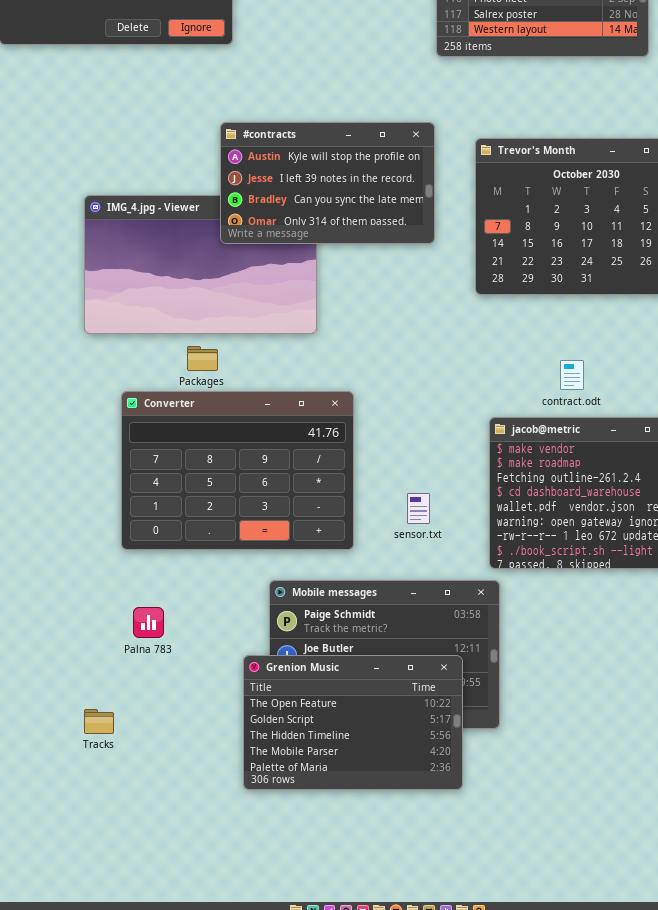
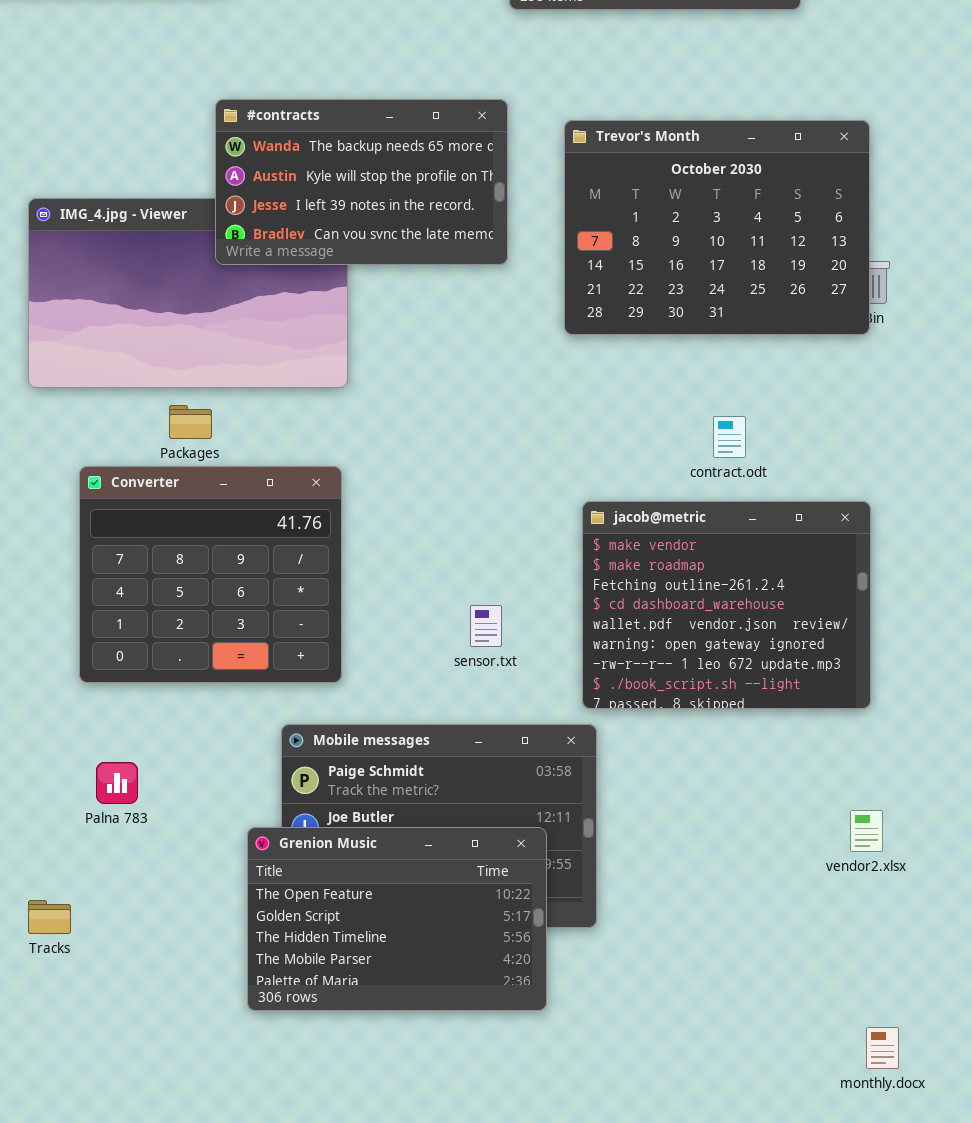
#contracts: [220,122,435,244] -> [215,99,508,265], scrolled up 1 row
contract.odt: [560,360,584,390] -> [713,416,746,458], moved
Converter: [121,391,354,550] -> [79,466,342,683], resized

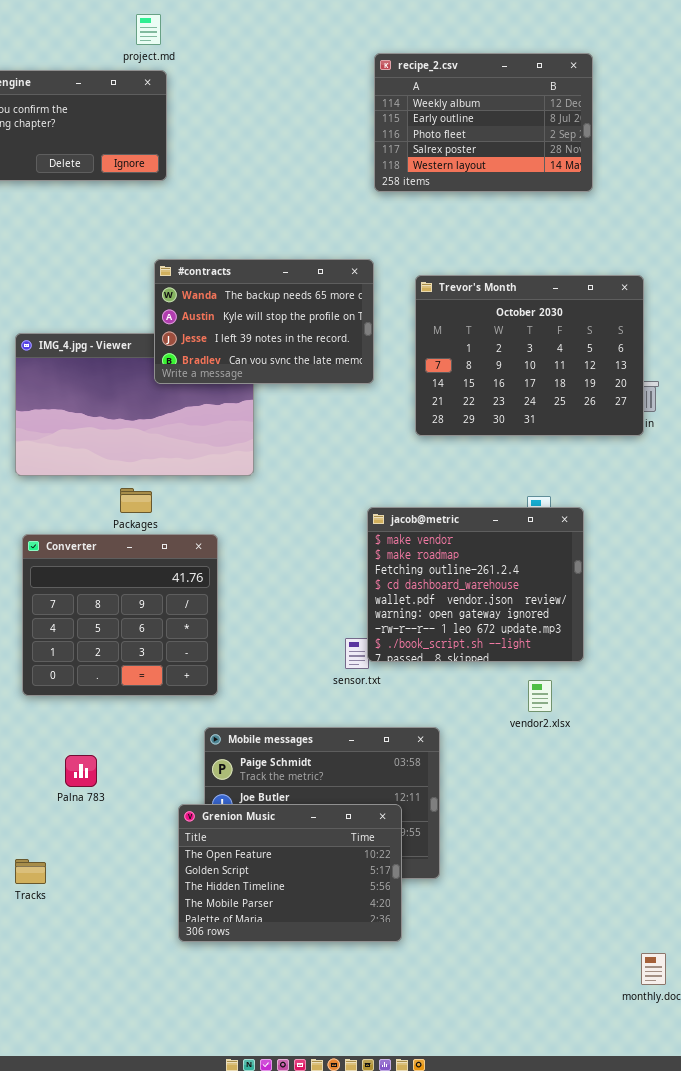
Converter: [79,466,342,683] -> [22,534,218,696], moved
jacob@metric: [582,501,871,709] -> [367,507,584,662], moved
vendor2.xlsx: [850,810,883,852] -> [528,680,552,712], moved

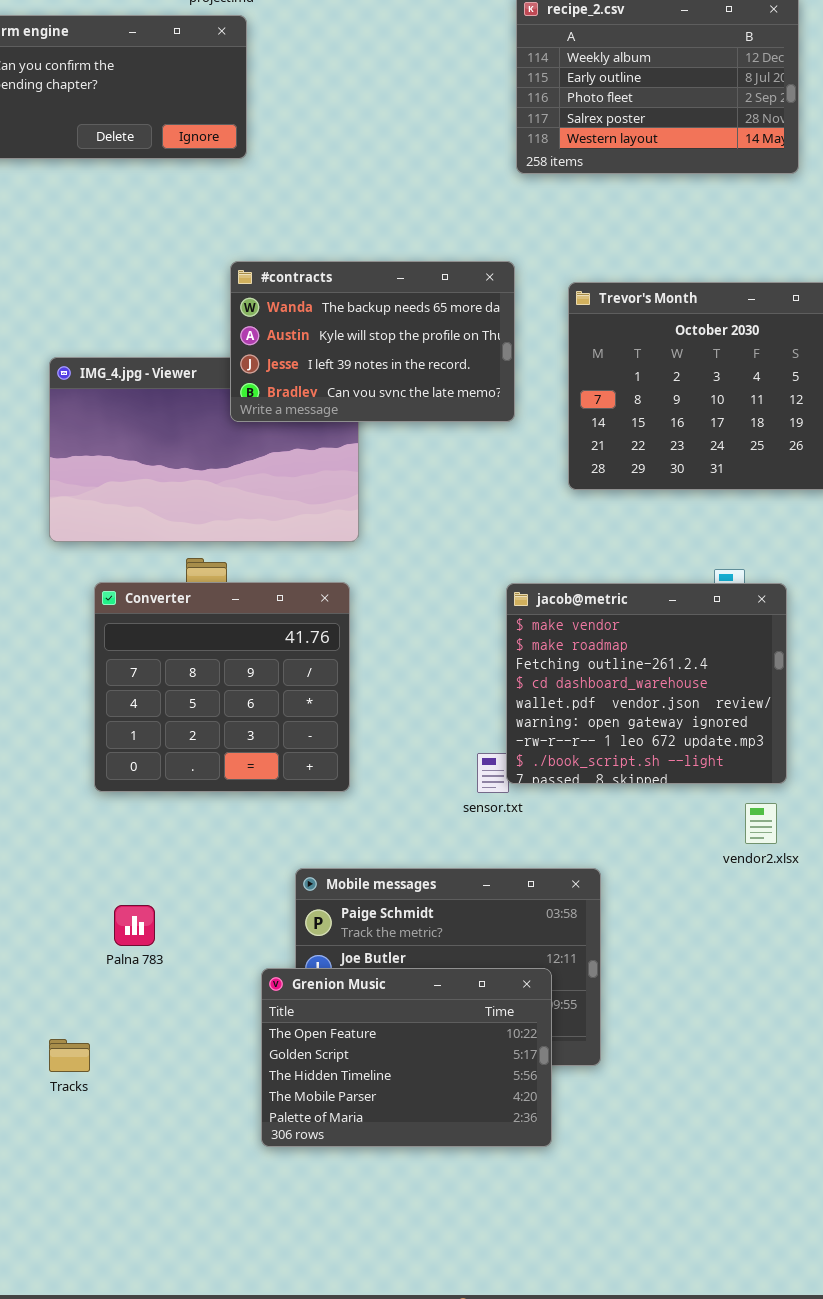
Converter: [22,534,218,696] -> [94,582,350,792], moved
vendor2.xlsx: [528,680,552,712] -> [745,803,777,844], moved

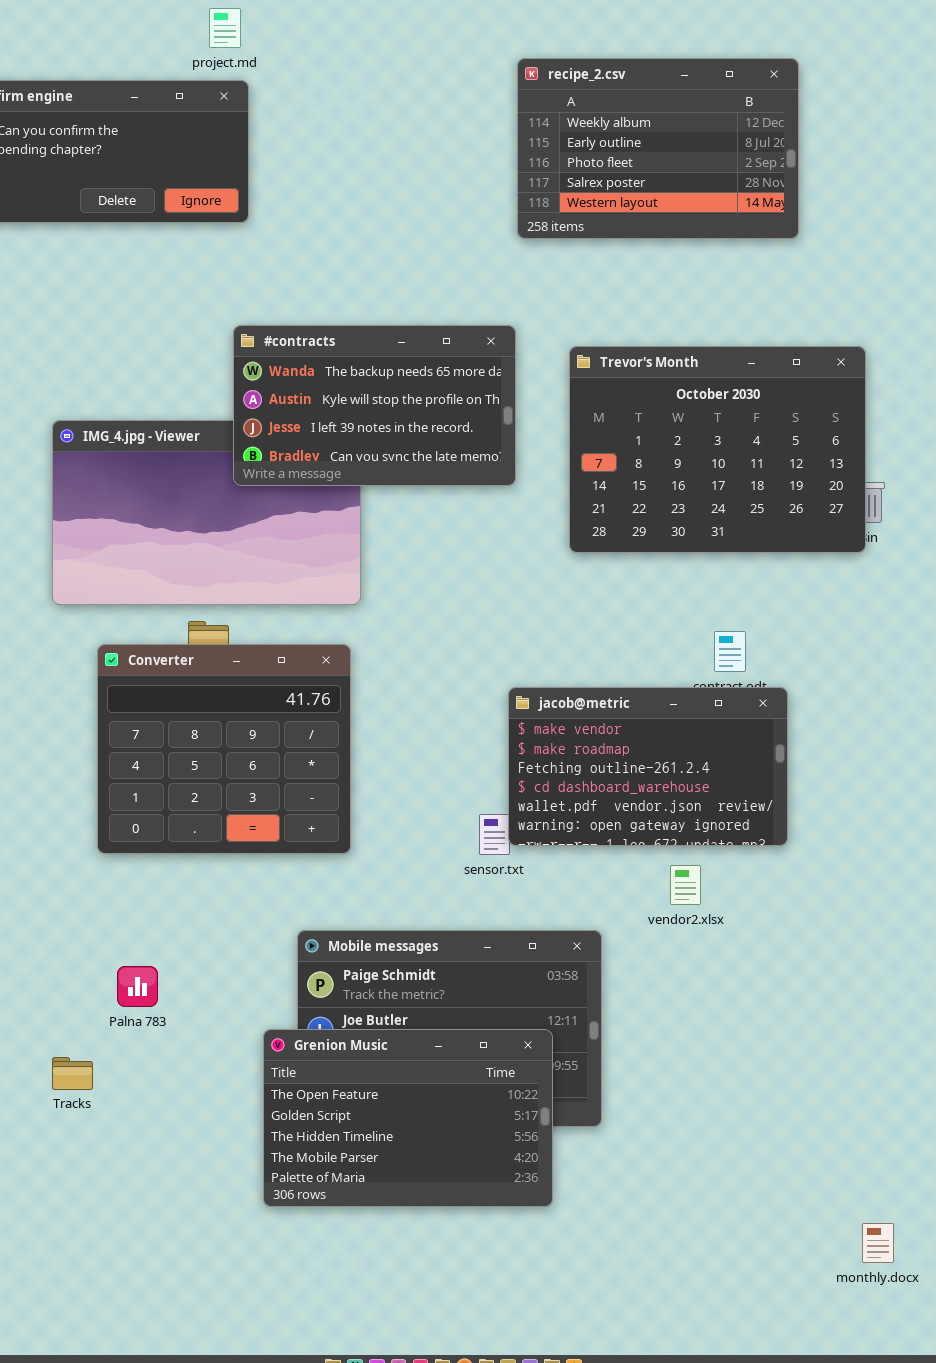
jacob@metric: [506,583,787,784] -> [508,687,788,846], resized
vendor2.xlsx: [745,803,777,844] -> [670,865,701,905], moved
Tracks: [49,1039,90,1072] -> [52,1057,93,1090], moved

